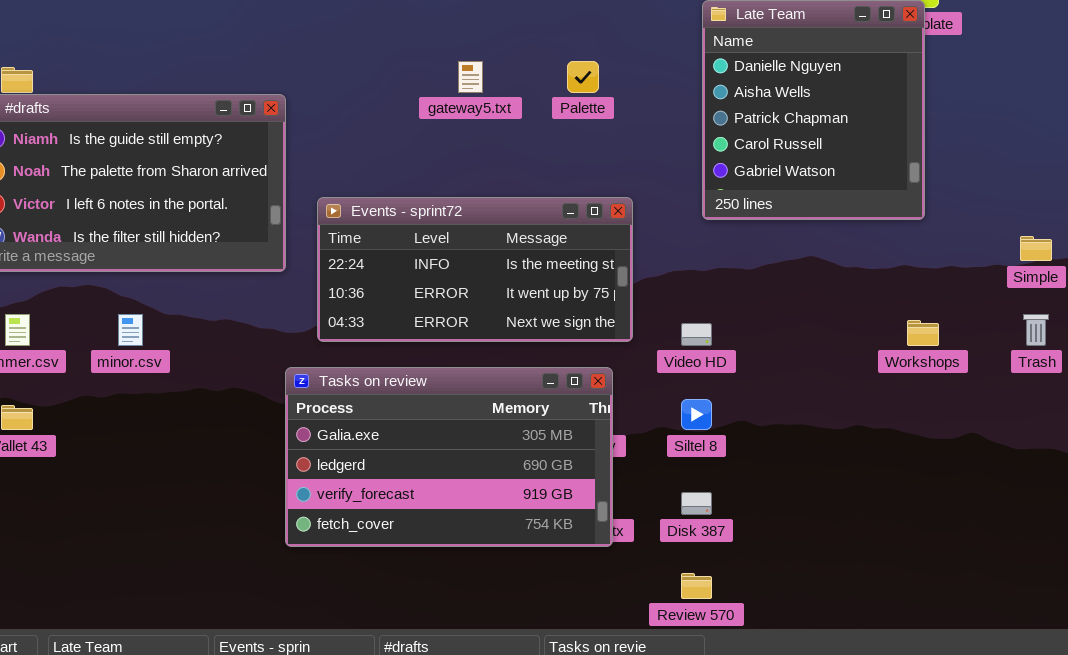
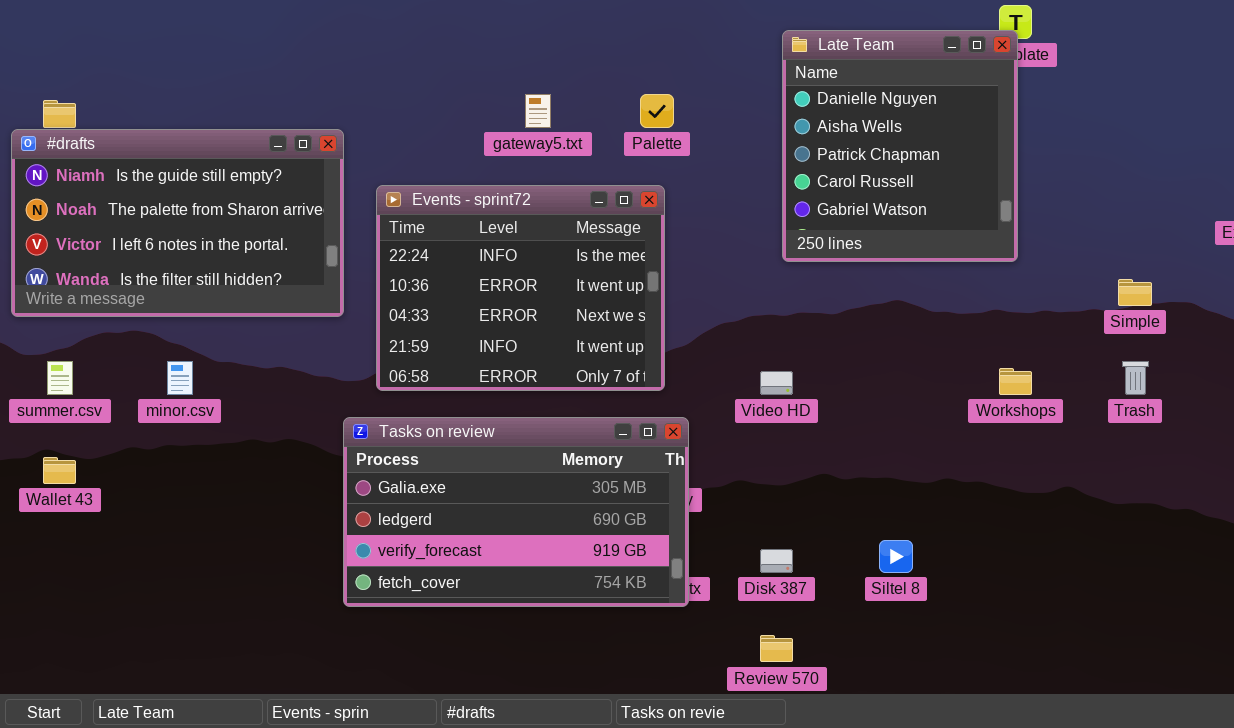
Events - sprint72: [317,197,633,342] -> [376,185,665,391], resized
Siltel 8: [681,399,712,430] -> [879,540,913,573], moved

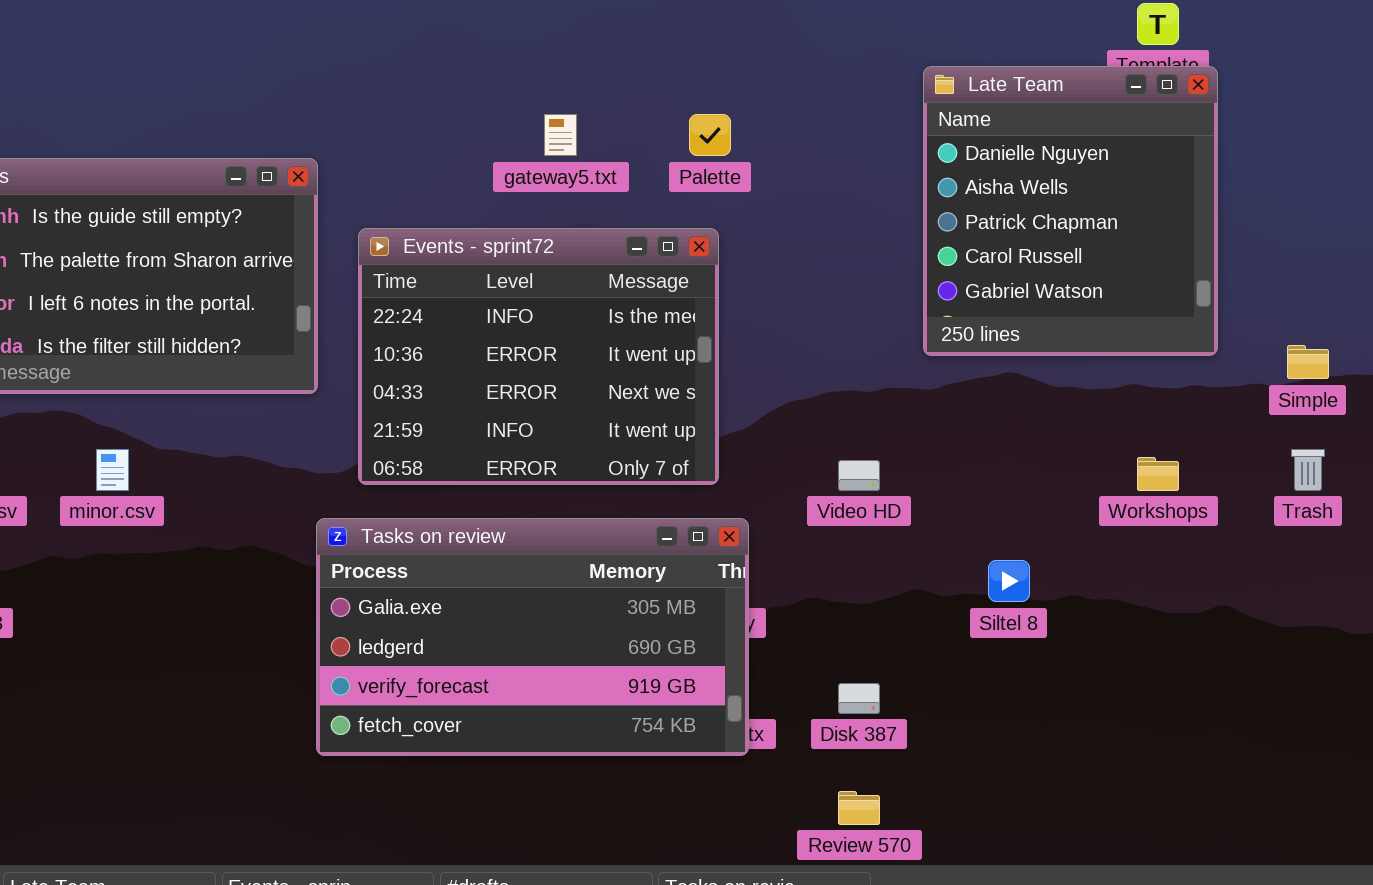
Late Team: [782,30,1018,262] -> [923,66,1218,356], moved
Siltel 8: [879,540,913,573] -> [988,560,1030,602], moved

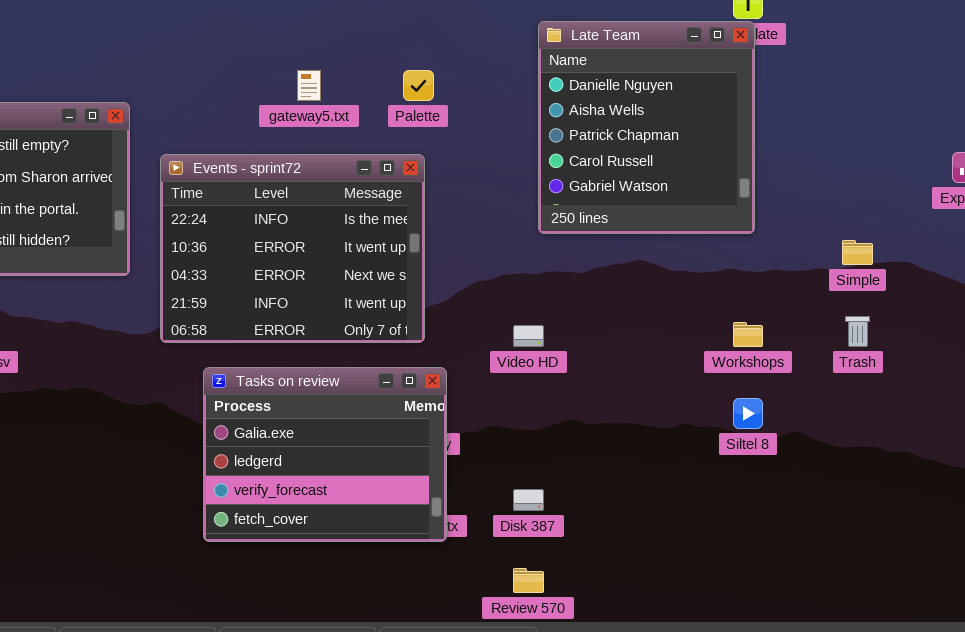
Late Team: [923,66,1218,356] -> [538,21,755,234], moved
Tasks on review: [316,518,749,756] -> [203,367,447,542], resized
Siltel 8: [988,560,1030,602] -> [733,398,763,429], moved

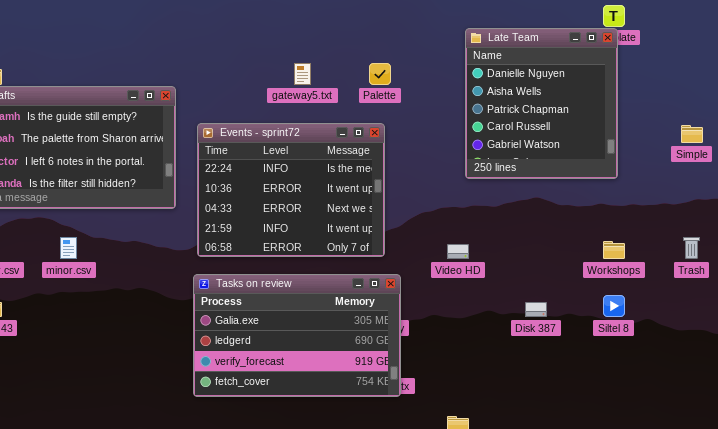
Simple: [842,240,873,265] -> [681,125,703,143], moved
Tasks on review: [203,367,447,542] -> [193,274,401,397], resized
Disk 387: [513,489,544,511] -> [525,302,547,317], moved

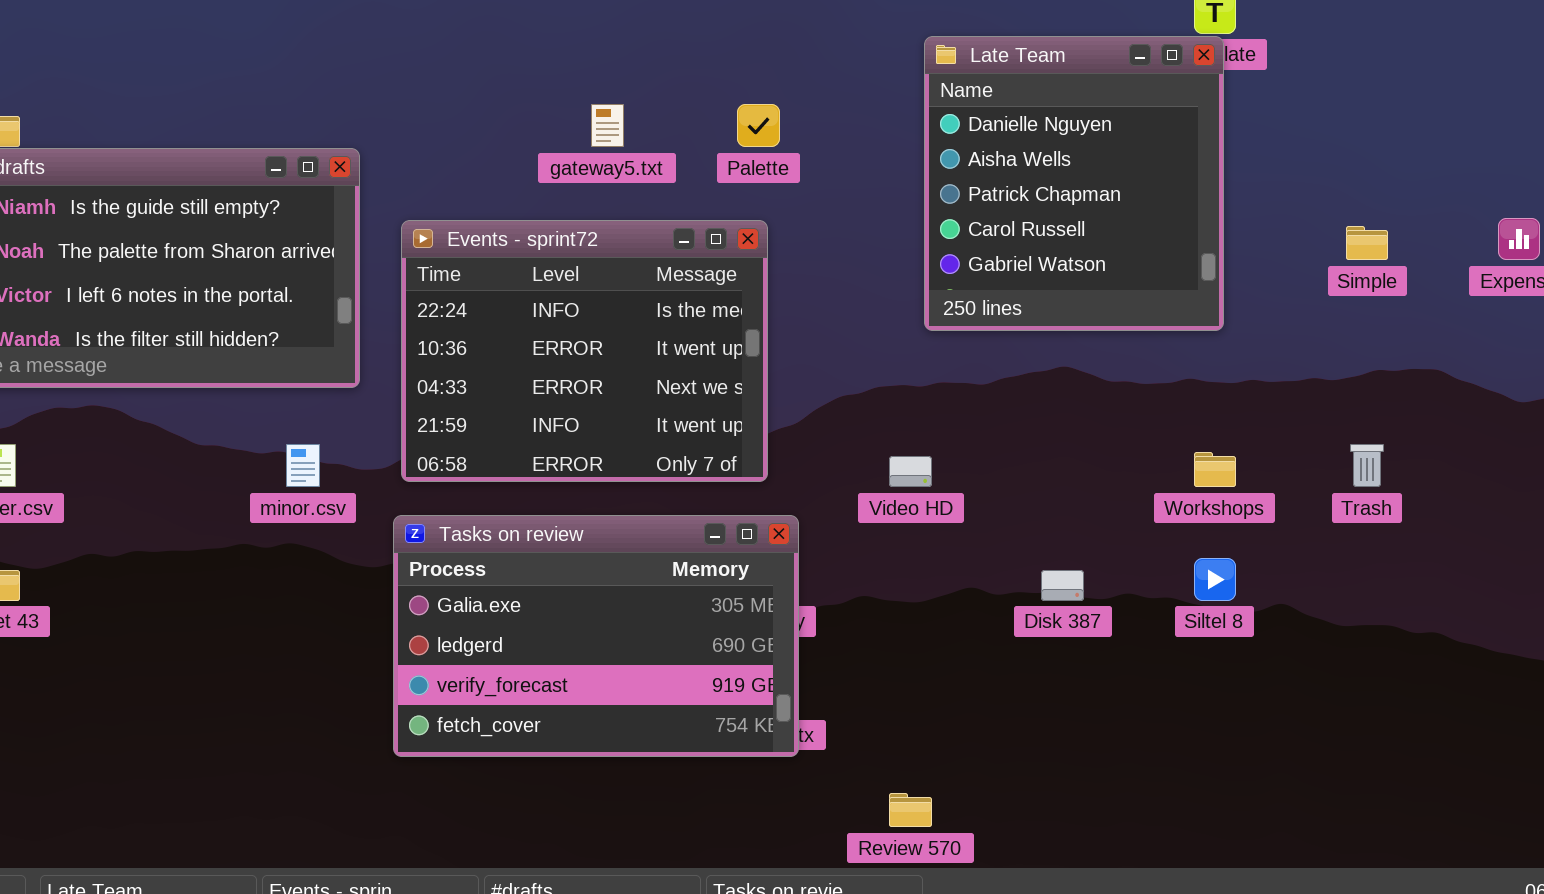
minor.csv: [60,237,77,259] -> [286,444,320,487], moved

